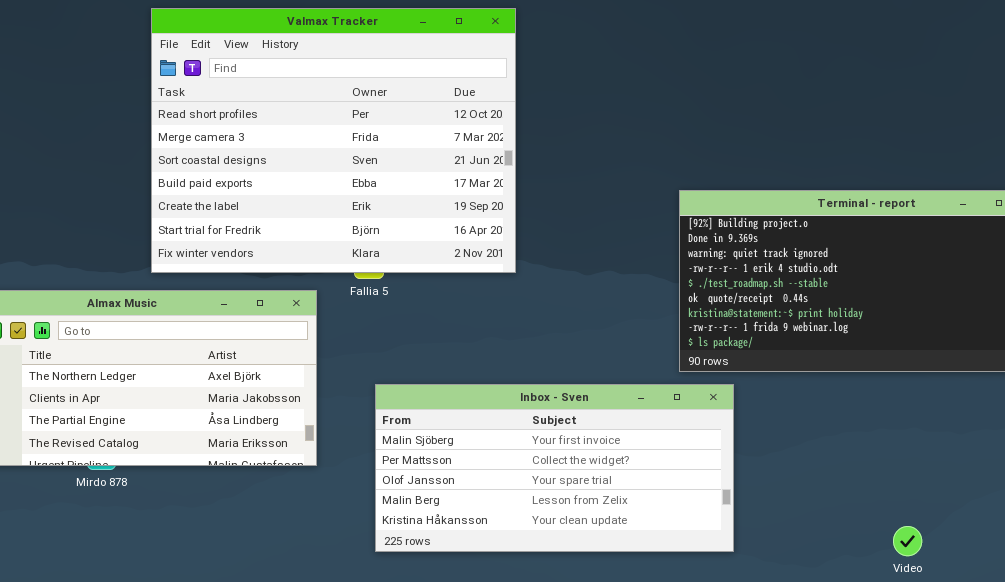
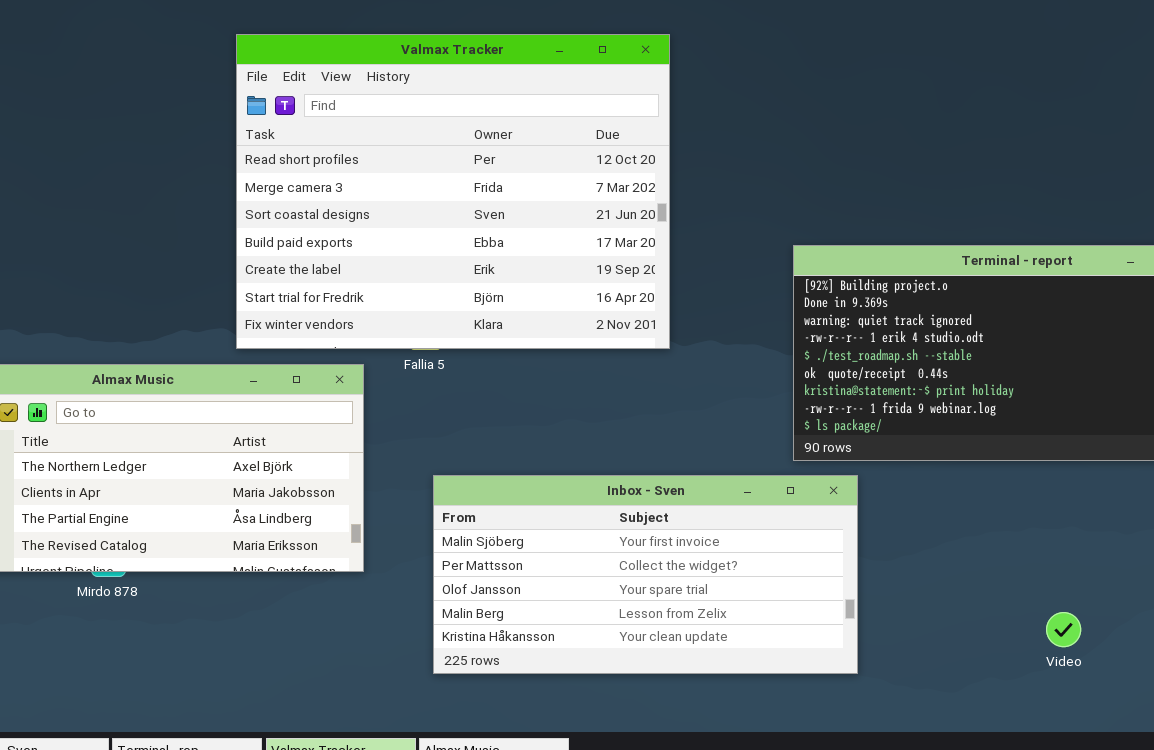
Valmax Tracker: [151,8,516,273] -> [236,34,670,349], moved
Video: [893,526,922,556] -> [1046,612,1081,647], moved

